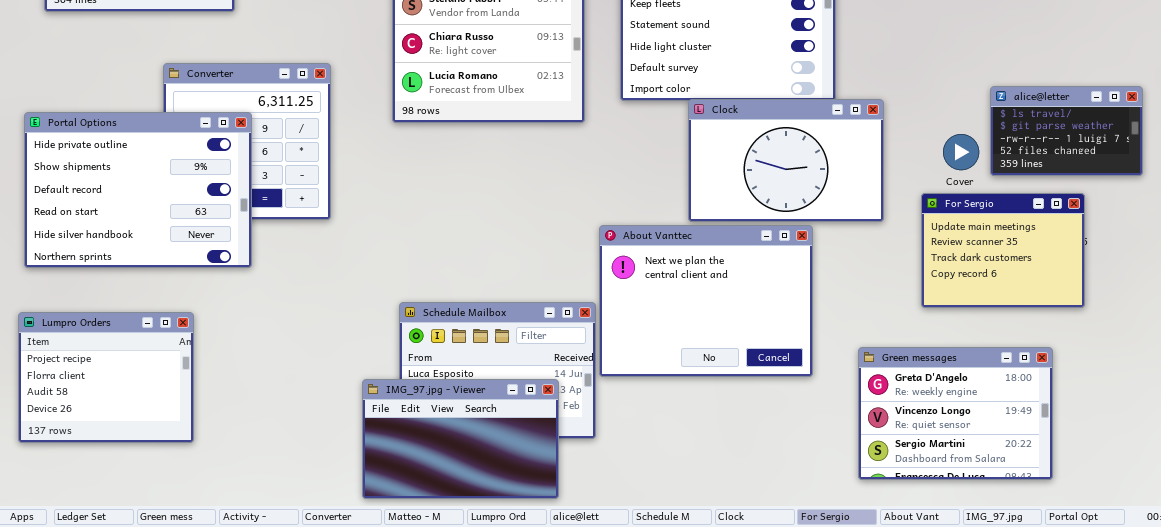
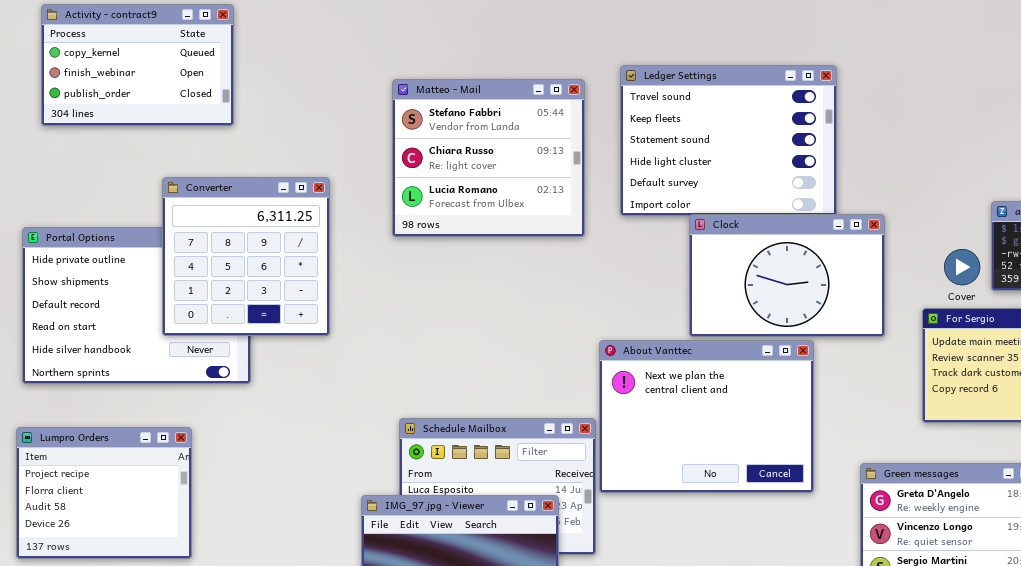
Converter: [163,63,331,220] -> [162,177,330,336], raised

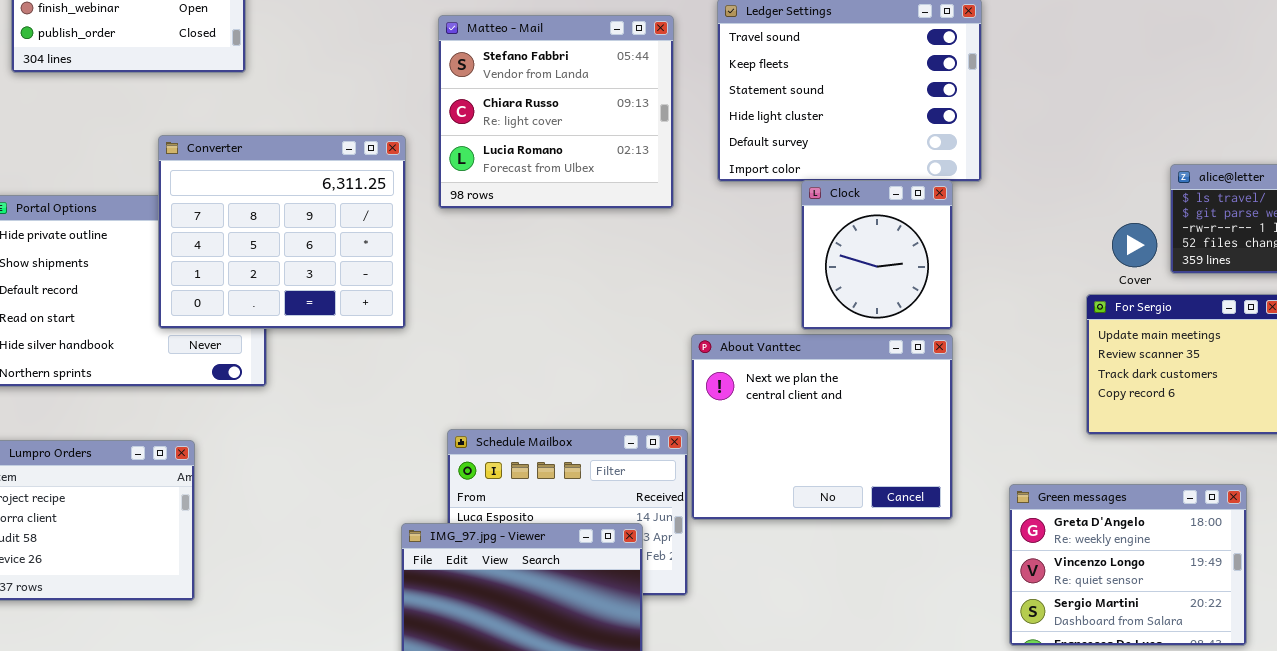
Converter: [162,177,330,336] -> [158,135,406,329], resized
Clock: [689,214,885,337] -> [801,180,953,330], resized

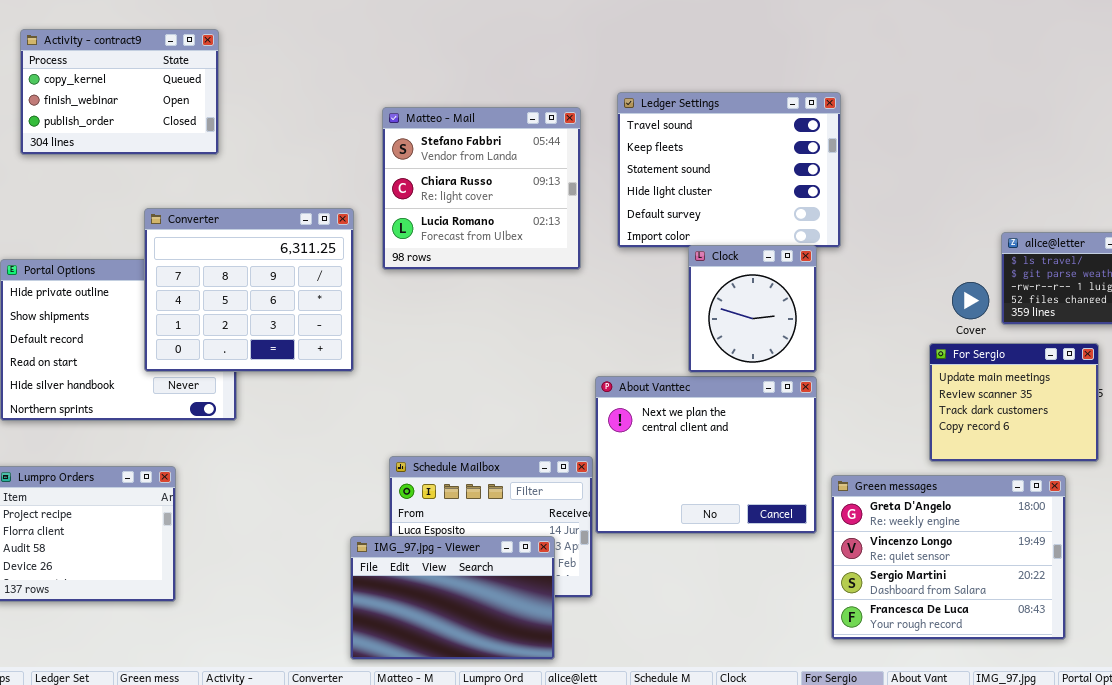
Green messages: [1009,484,1247,646] -> [831,475,1066,640], resized

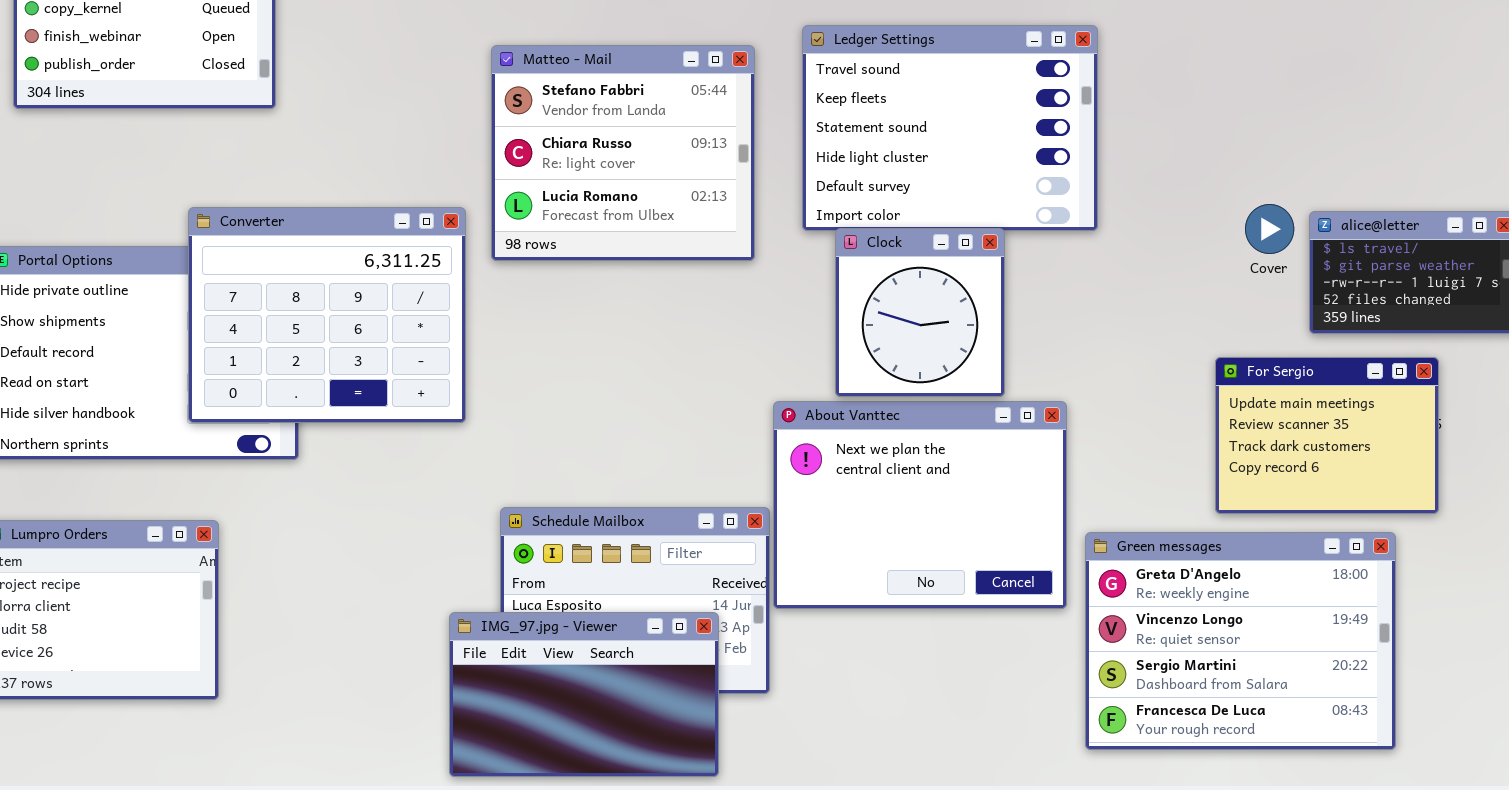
Converter: [144,208,354,372] -> [188,207,466,423], moved
Clock: [688,245,817,373] -> [835,228,1005,397], moved
Cover: [952,282,989,319] -> [1245,204,1294,254], moved

